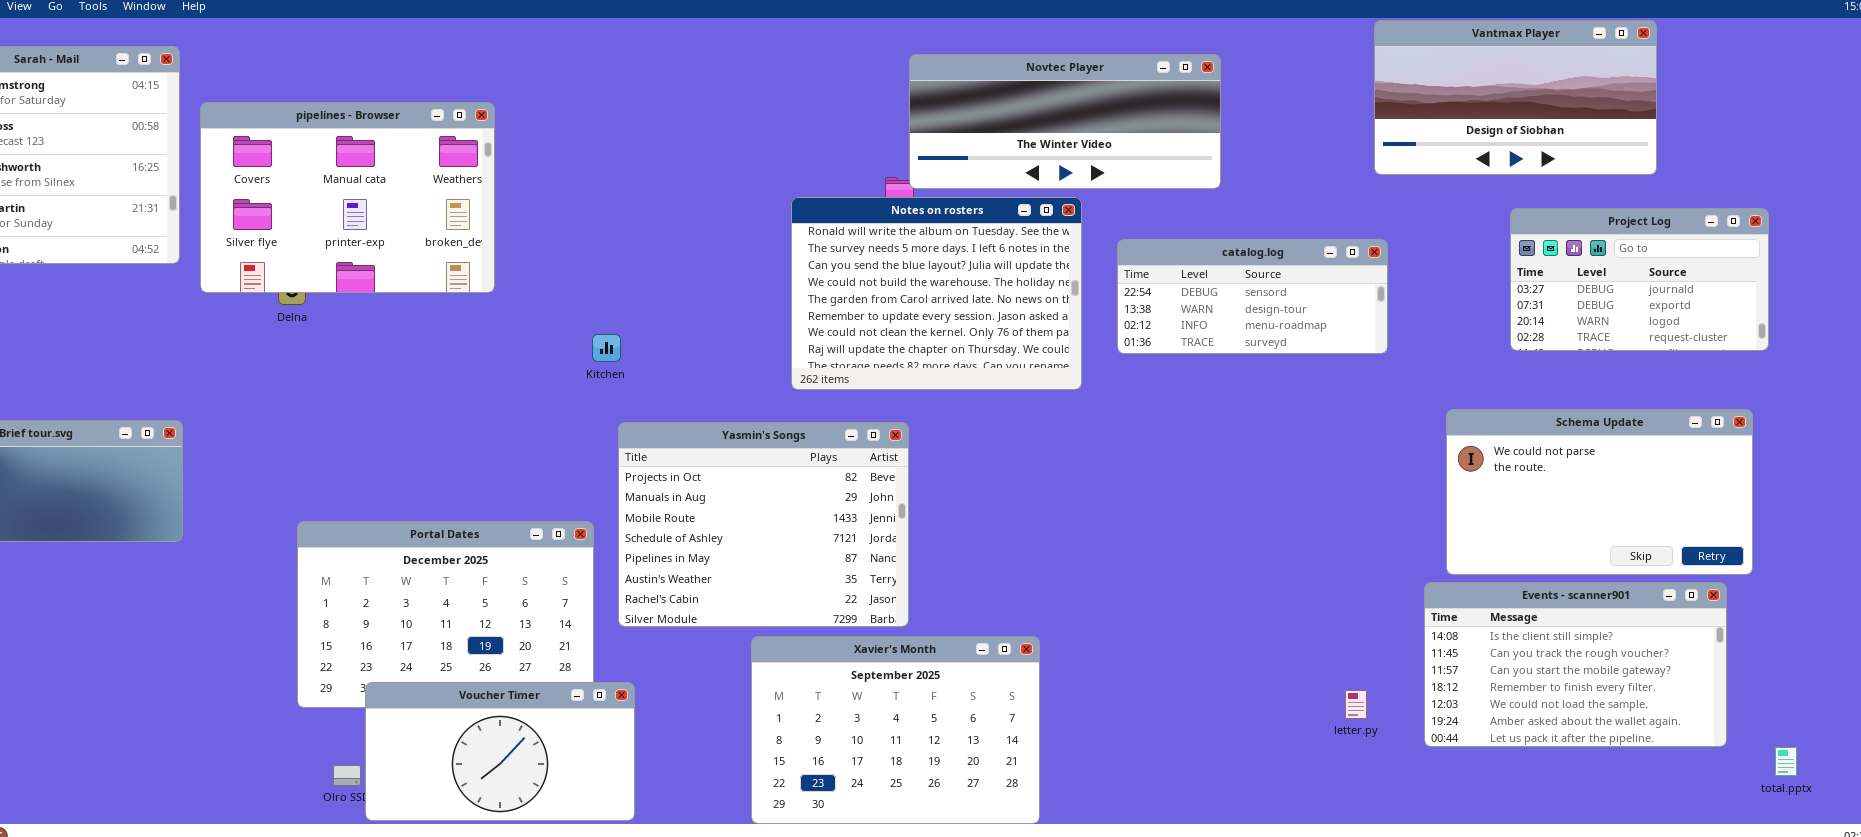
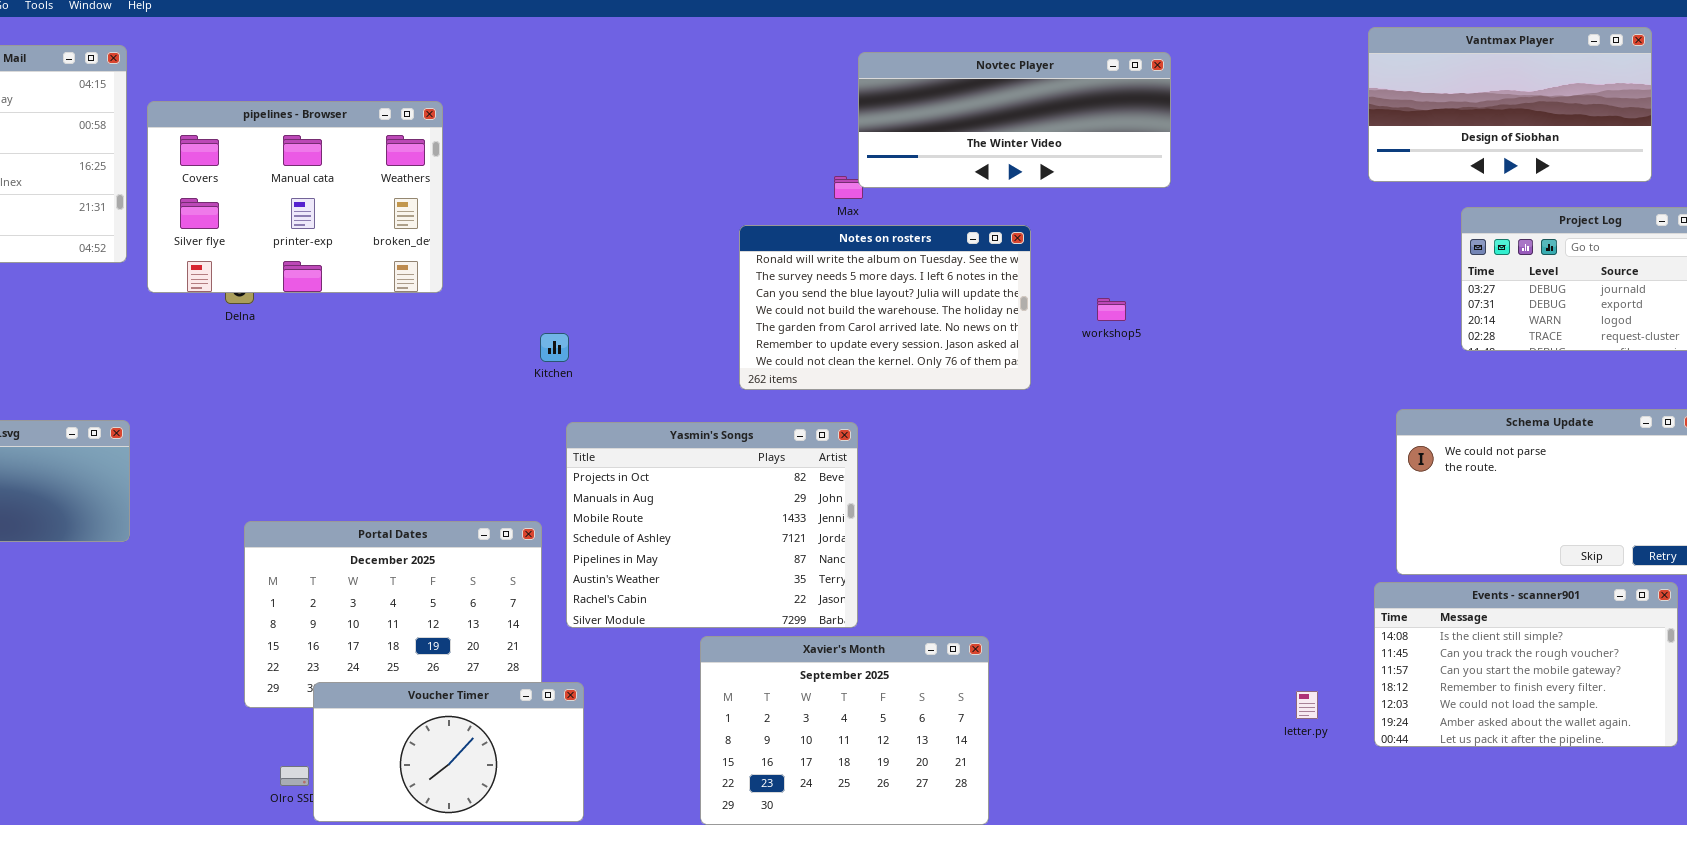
Vantmax Player: [1374,20,1657,175] -> [1368,27,1652,182], moved
Notes on rosters: [791,197,1082,390] -> [739,225,1031,390], resized
catalog.log: [1117,239,1388,354] -> none, closed

